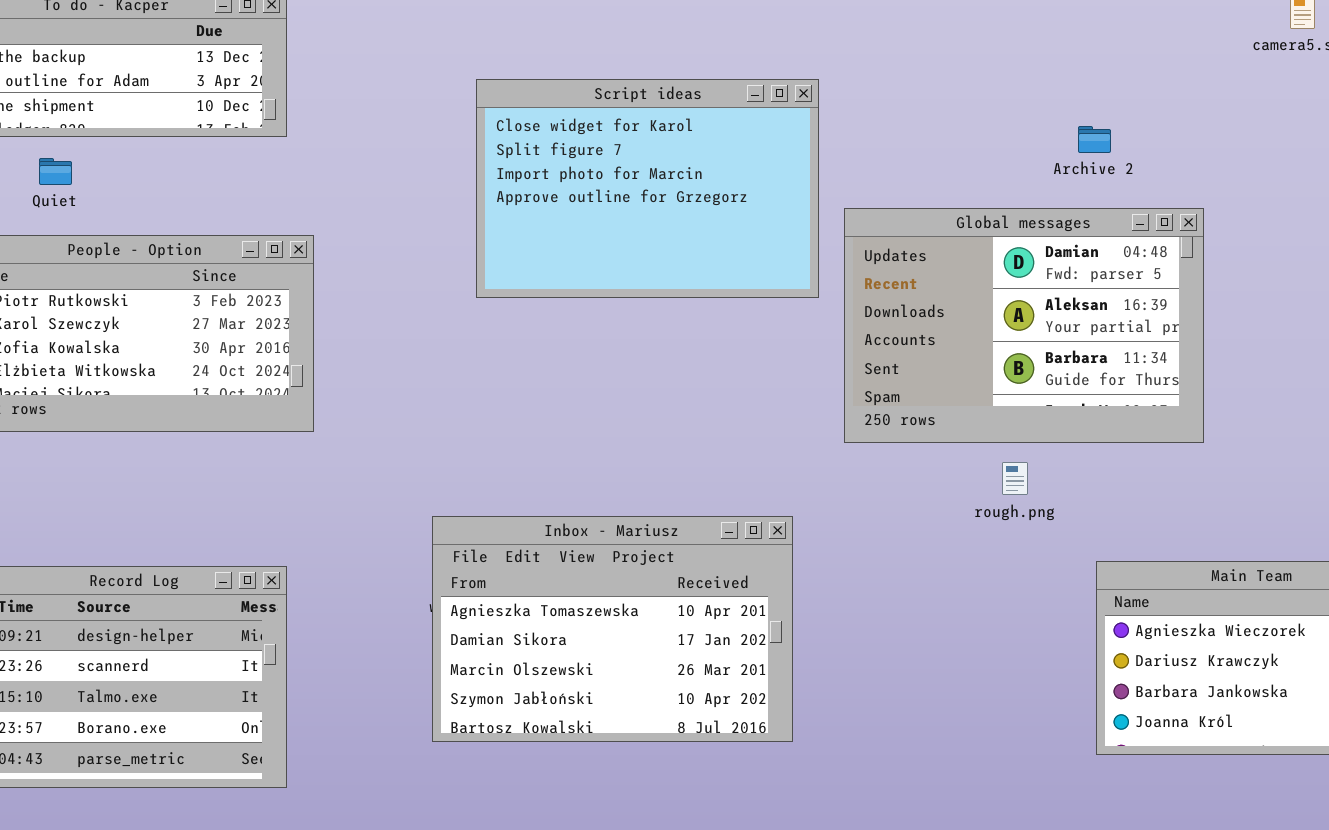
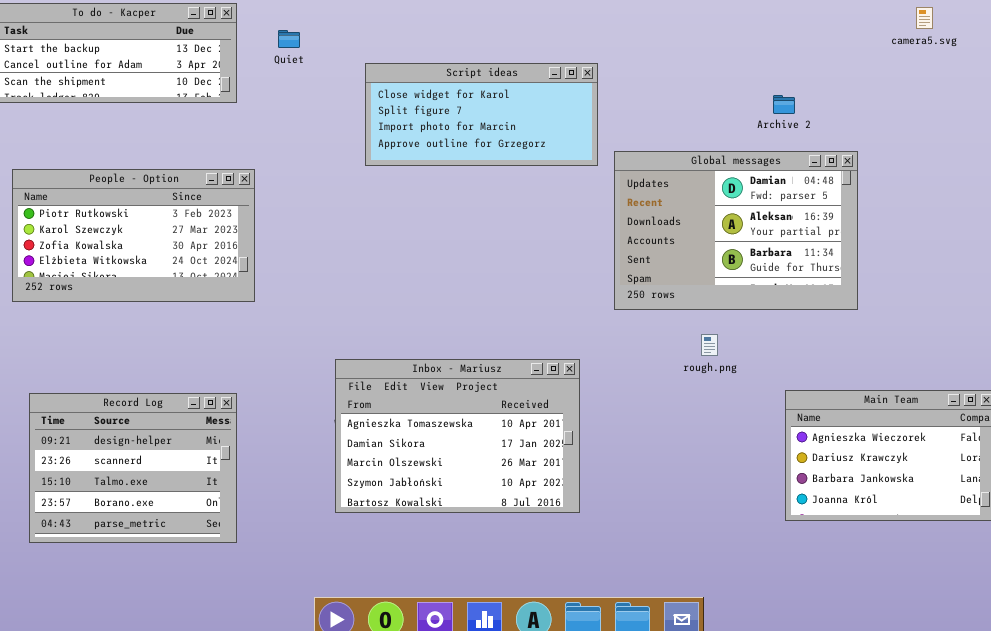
Script ideas: [476,79,819,298] -> [365,63,598,166], resized
Quiet: [39,158,72,185] -> [278,30,300,48], moved
rough.png: [1002,462,1028,495] -> [701,334,718,356], moved

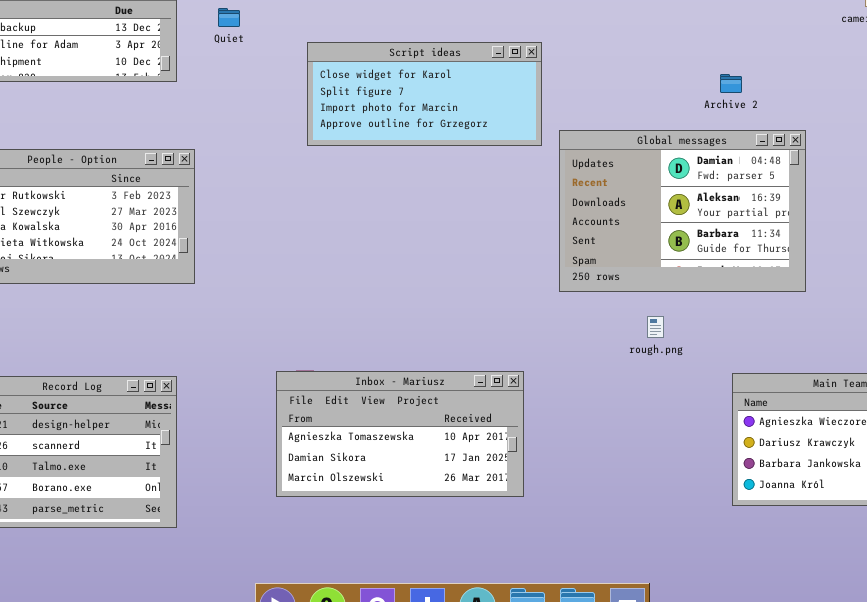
Inbox - Mariusz: [335,359,580,513] -> [276,371,524,497], resized

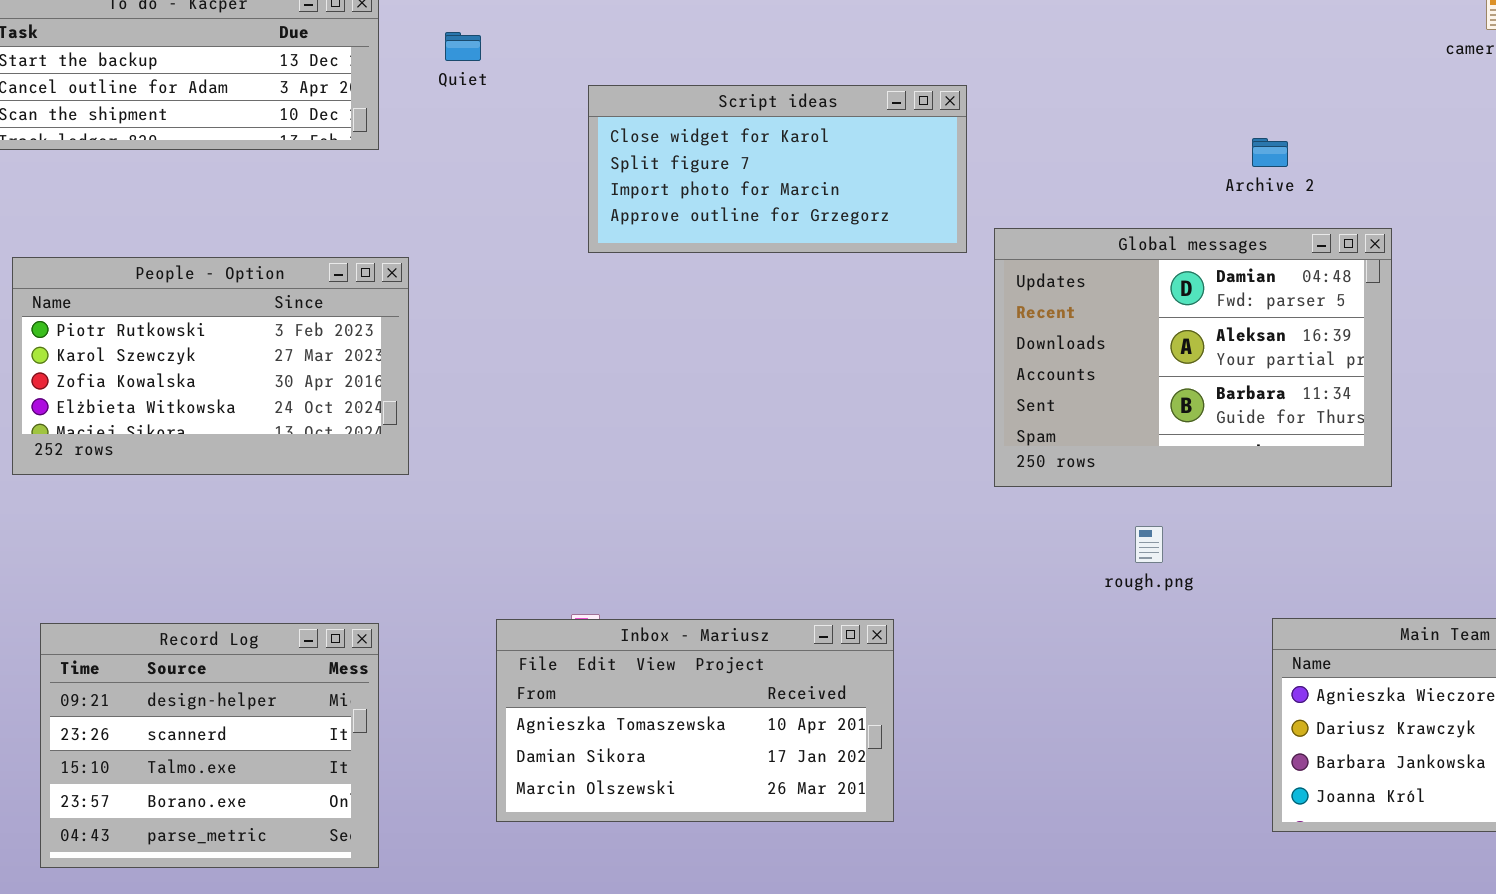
Inbox - Mariusz: [276,371,524,497] -> [496,619,894,822], moved

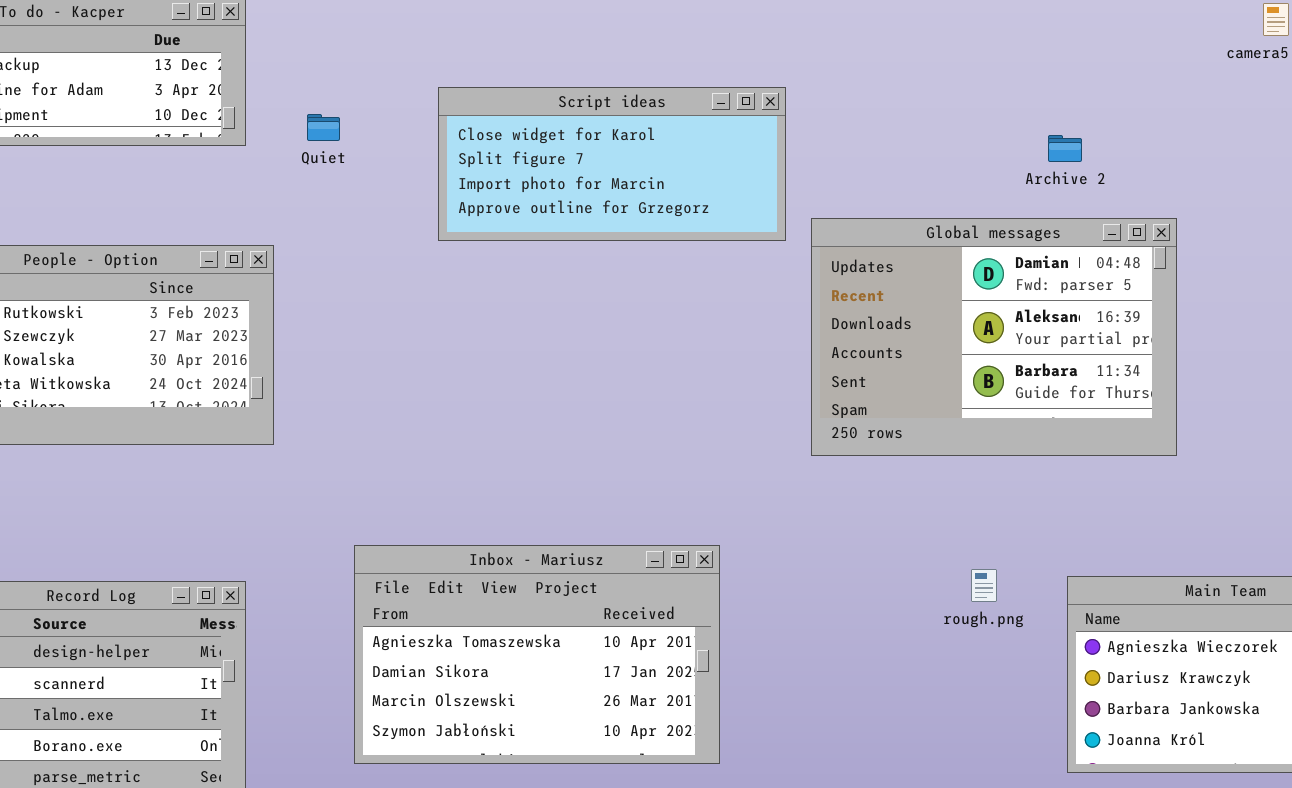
Quiet: [445,32,481,61] -> [307,114,340,141], moved
rough.png: [1135,526,1163,563] -> [971,569,997,602], moved
Inbox - Mariusz: [496,619,894,822] -> [354,545,720,764], resized

